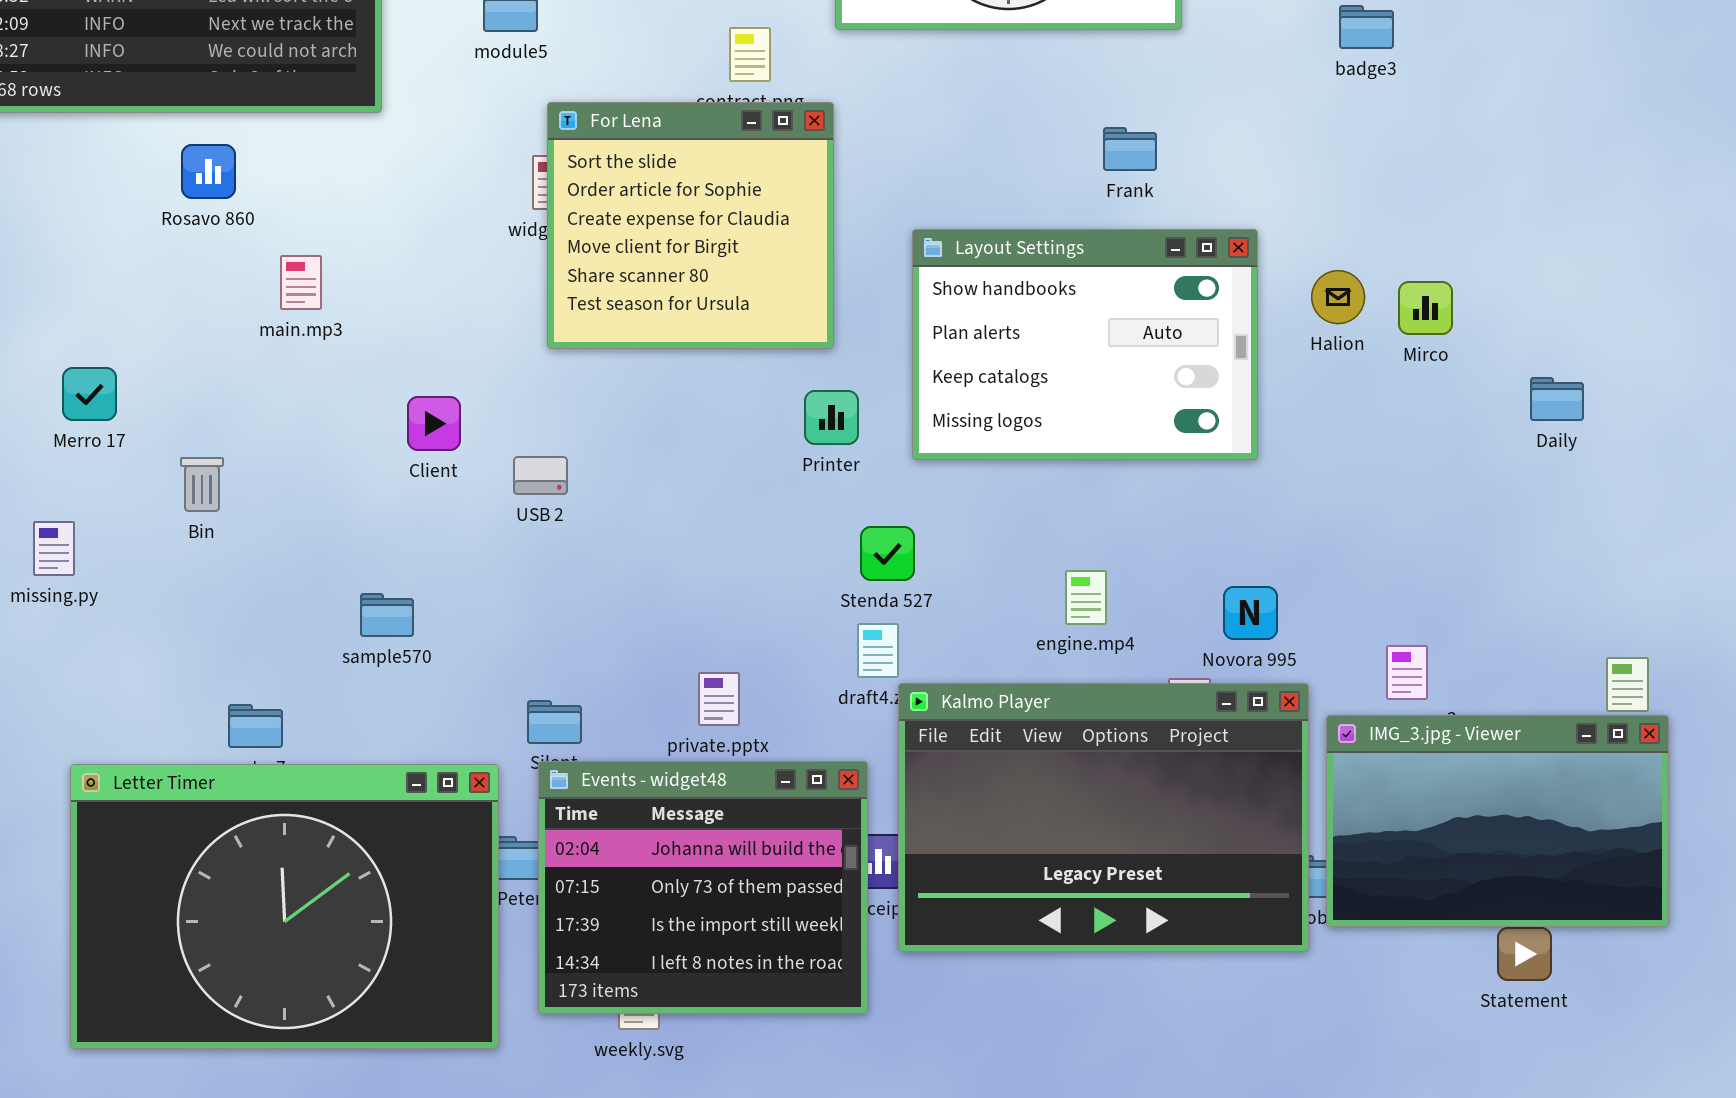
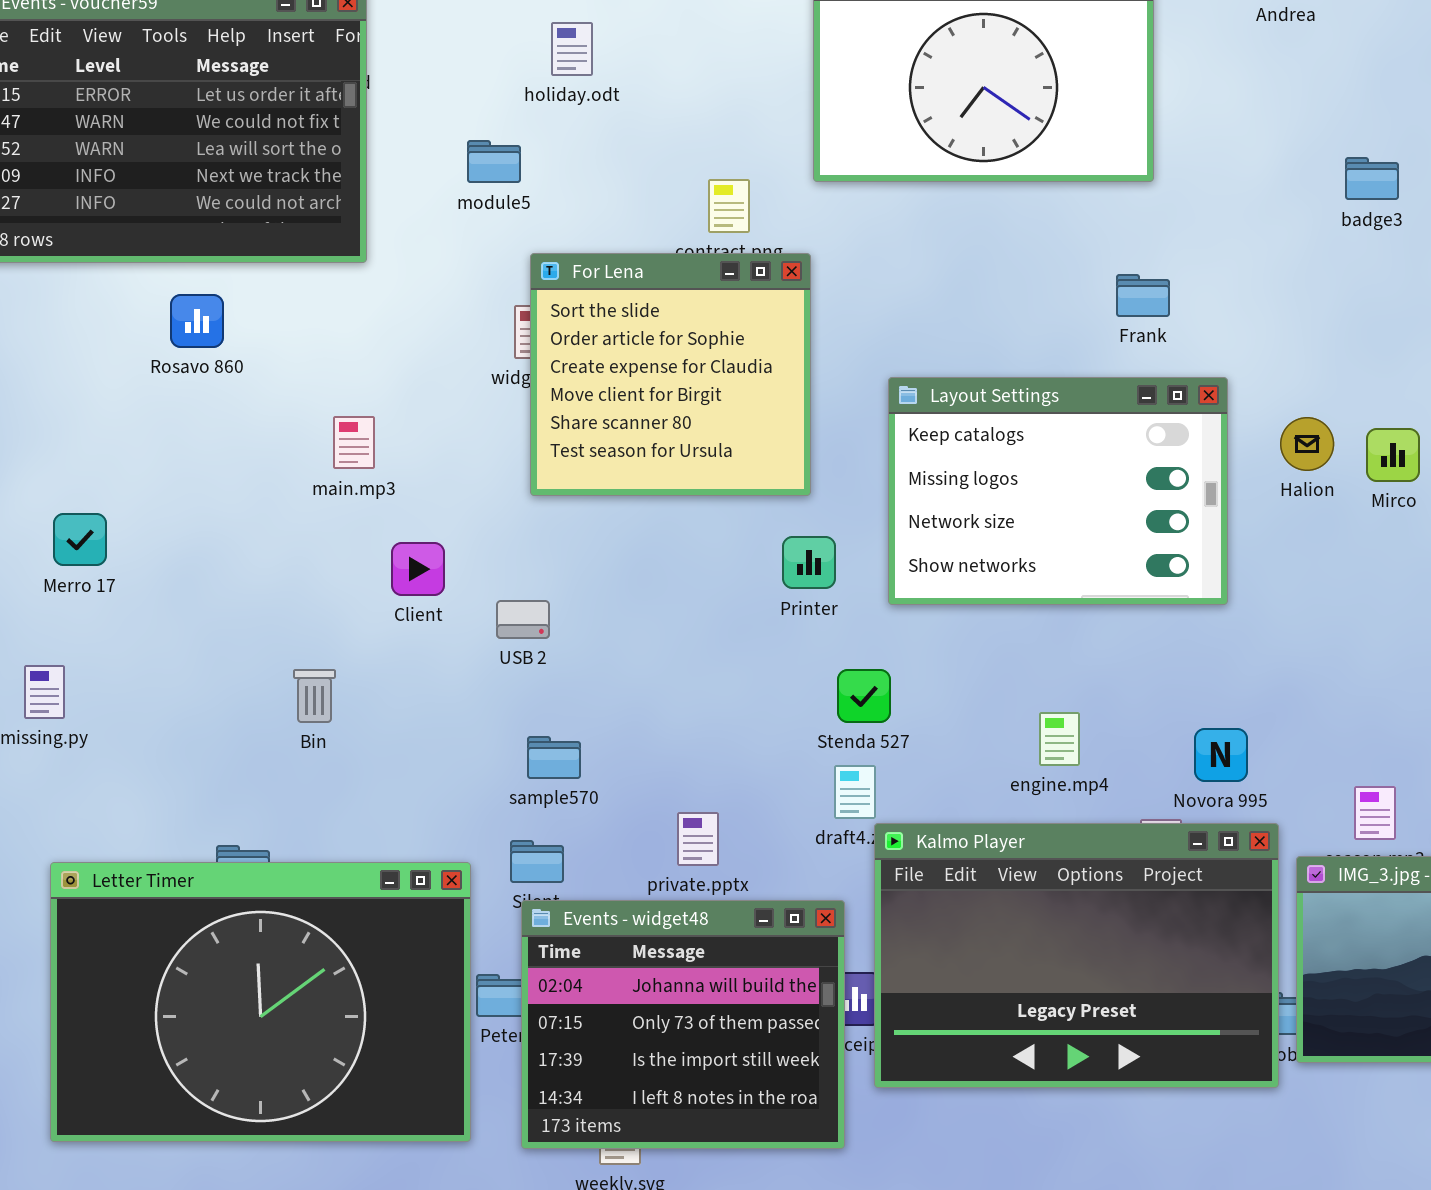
badge3: [1339,5,1394,49] -> [1345,157,1399,200], moved
Frank: [1103,127,1157,171] -> [1116,274,1170,317], moved
Layout Settings: [912,229,1258,460] -> [888,377,1228,605], scrolled down 2 rows
main.mp3: [280,255,322,310] -> [333,416,375,469], moved
Bin: [180,457,224,512] -> [293,669,336,723], moved
sample570: [360,593,414,637] -> [527,736,581,779], moved
Letter Timer: [70,764,499,1049] -> [50,862,471,1142], moved

